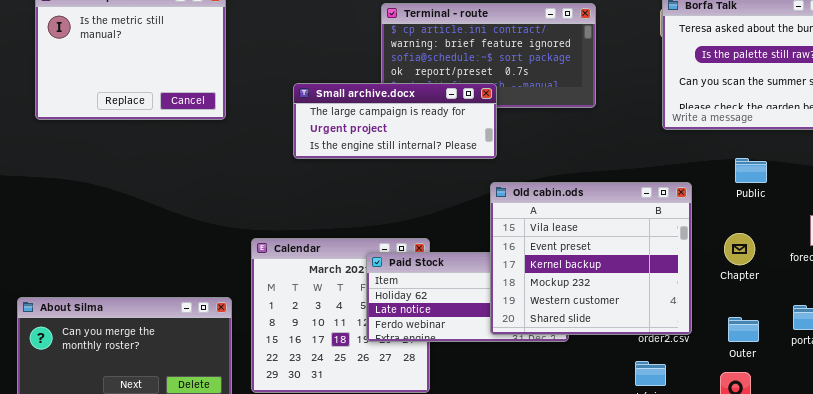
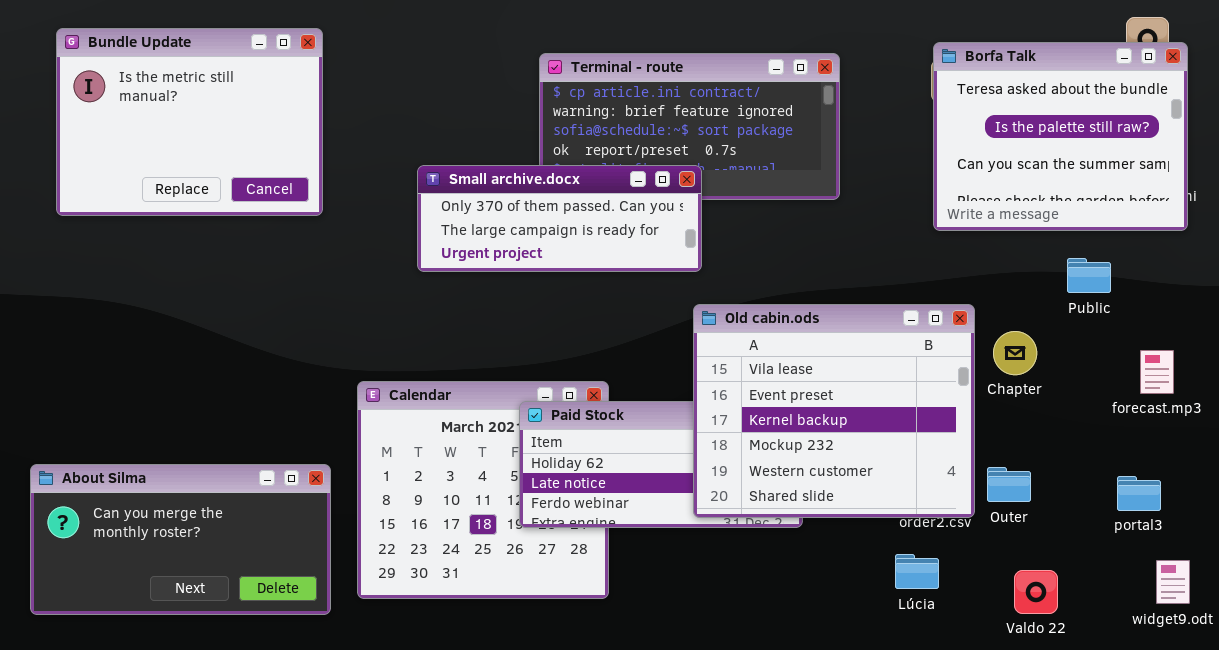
Small archive.docx: [293,83,497,159] -> [417,165,702,272], scrolled up 1 row
Public: [735,158,767,183] -> [1067,258,1111,293], moved
Chapter: [724,233,755,265] -> [993,331,1037,375], moved
Outer: [728,317,759,342] -> [987,467,1031,502], moved

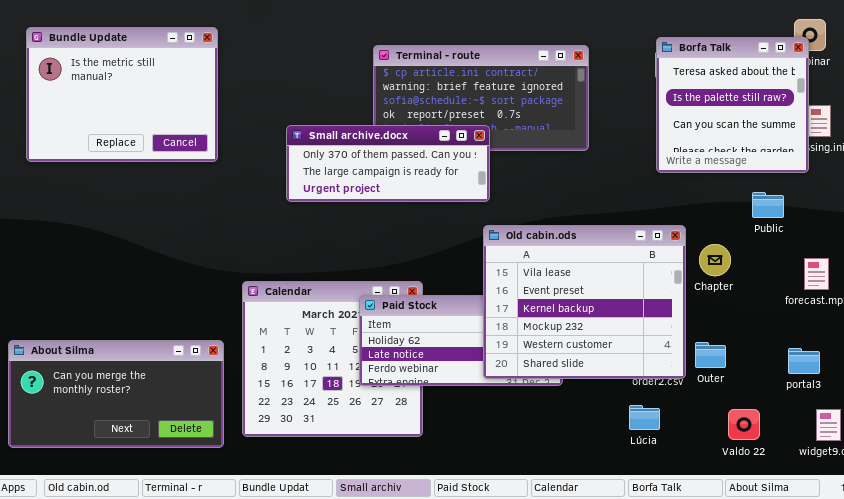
Borfa Talk: [933,42,1188,231] -> [656,37,809,173], resized
Valdo 22: [1014,570,1058,614] -> [728,409,760,440], moved

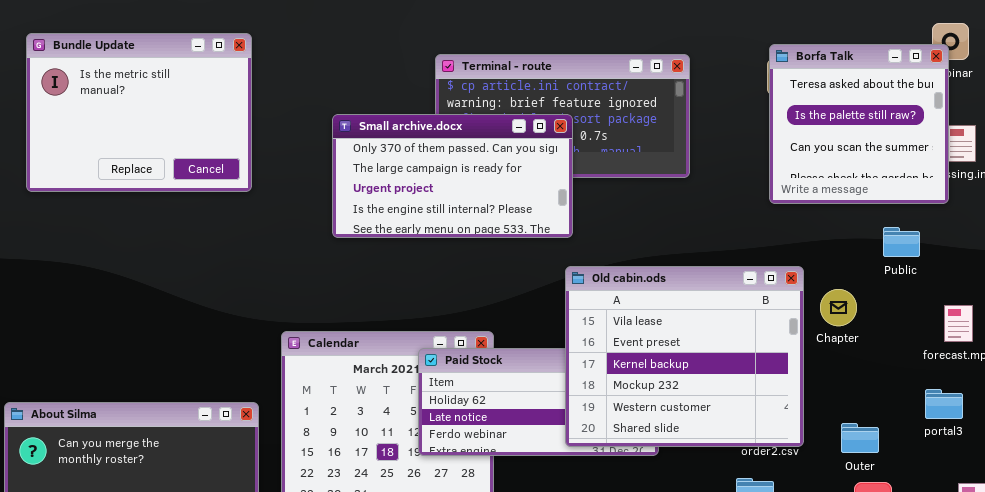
Small archive.docx: [286,125,490,202] -> [332,114,573,238], resized
Outer: [695,342,726,368] -> [841,423,879,453], moved
portal3: [788,348,820,374] -> [925,389,963,419], moved

